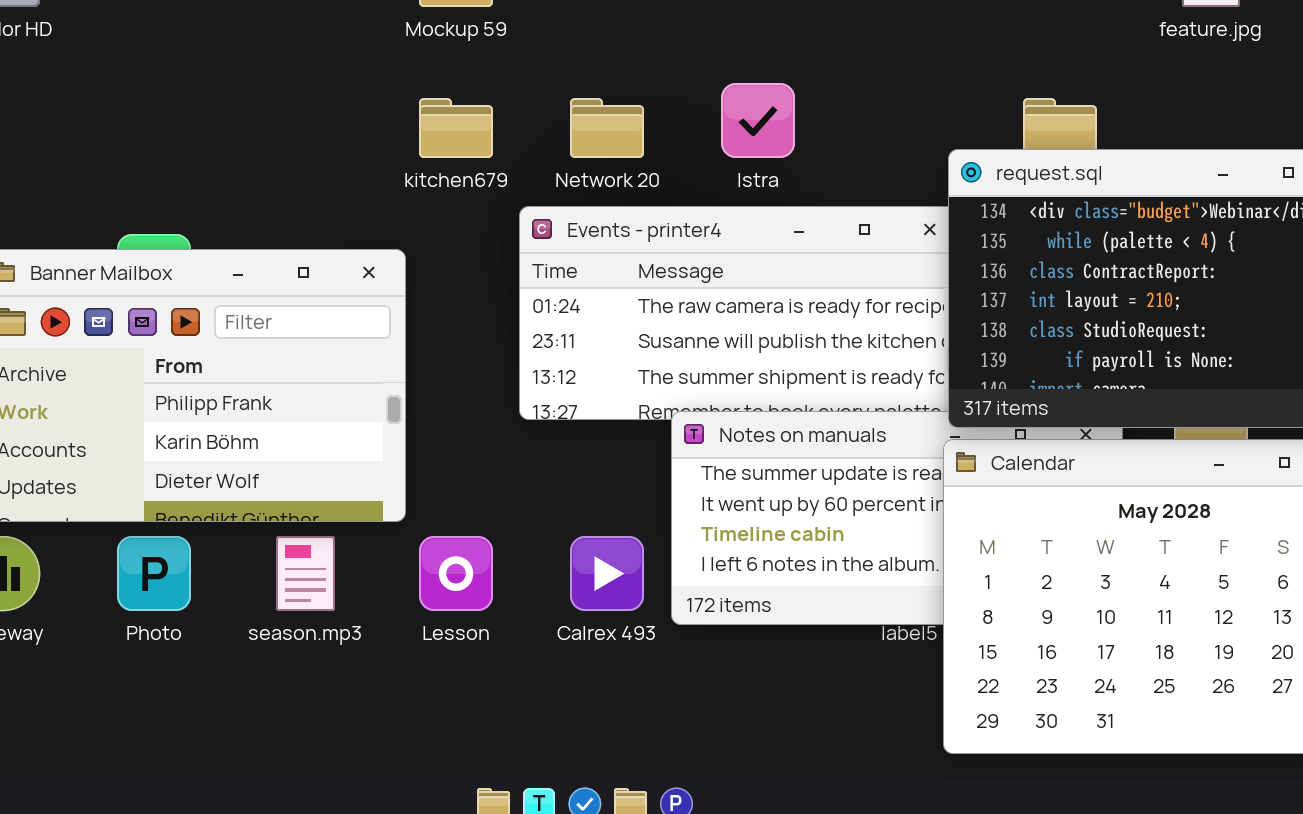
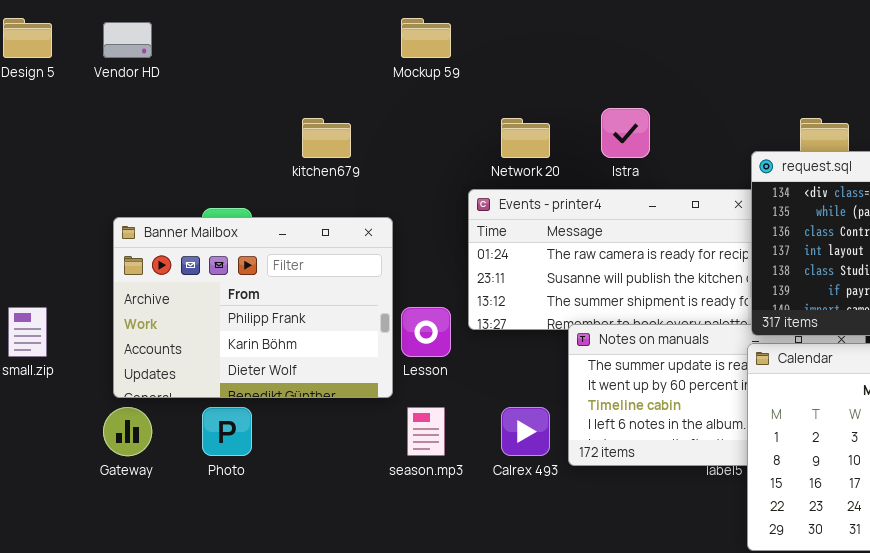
kitchen679: [419,98,493,158] -> [302,118,351,158], moved
season.mp3: [276,536,335,611] -> [407,407,445,456], moved
Lesson: [419,536,493,611] -> [401,307,451,357], moved

